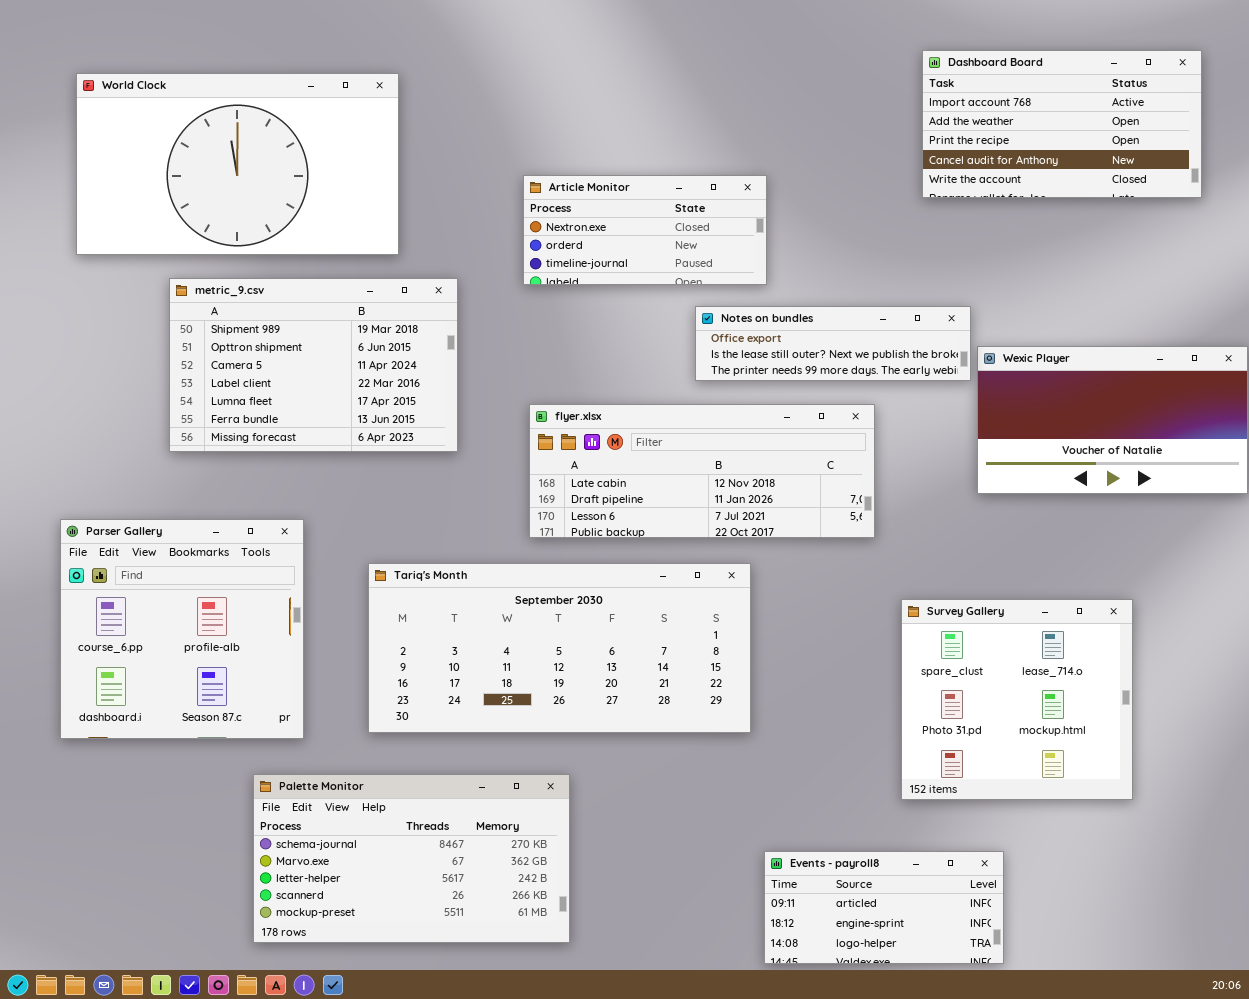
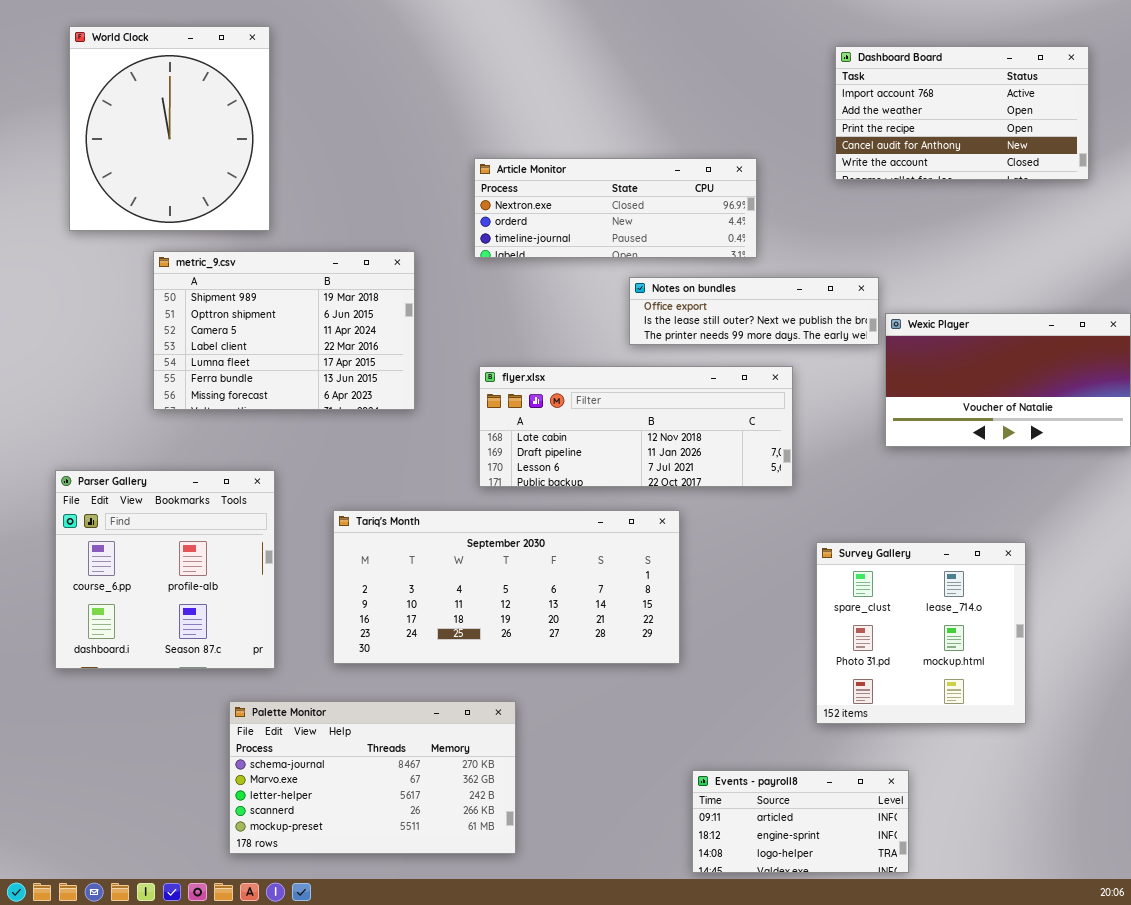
World Clock: [76,73,399,255] -> [69,26,270,231], resized
Article Monitor: [523,175,767,285] -> [474,158,757,258], resized

